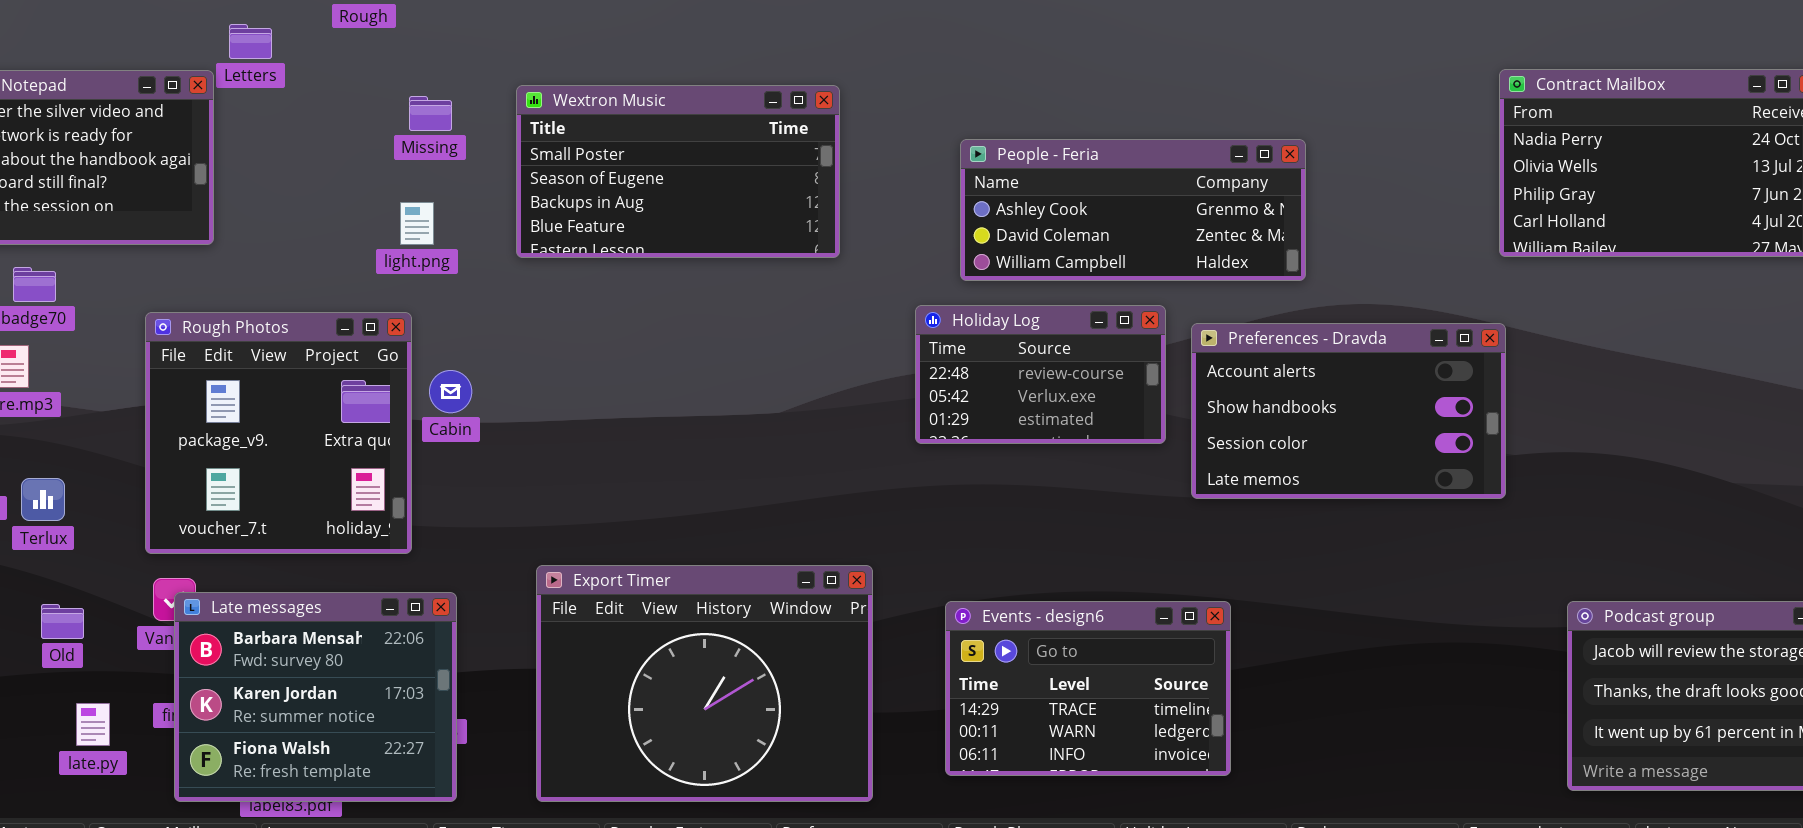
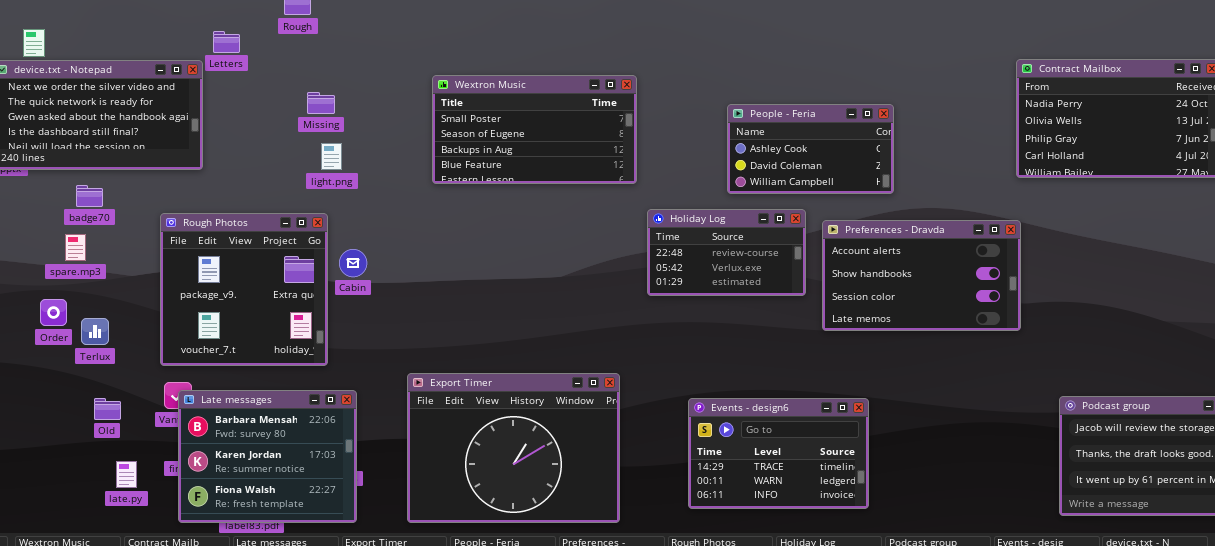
Wextron Music: [516,85,840,258] -> [432,75,637,184], moved
Missing: [409,96,452,131] -> [307,92,335,114], moved
People - Feria: [960,139,1306,281] -> [727,104,894,194], resized
Events - design6: [945,601,1231,776] -> [688,398,869,509], moved

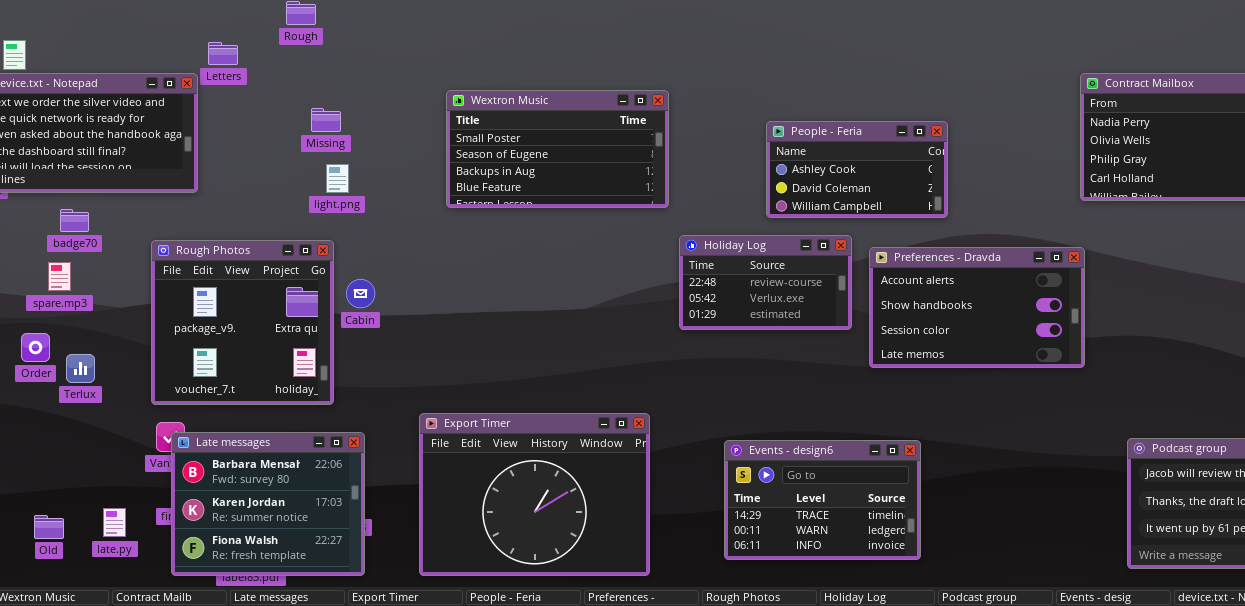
Old: [94,398,121,420] -> [34,515,64,539], moved

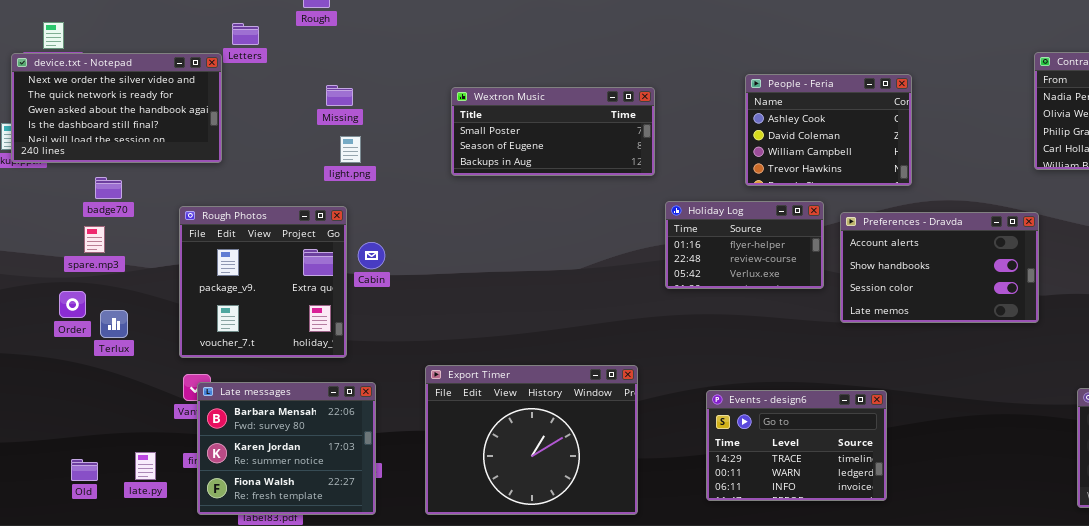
Wextron Music: [446,90,669,208] -> [451,87,655,176], resized
People - Feria: [766,121,948,218] -> [745,74,912,186], resized
Holiday Log: [679,235,852,330] -> [665,201,824,289], scrolled up 1 row

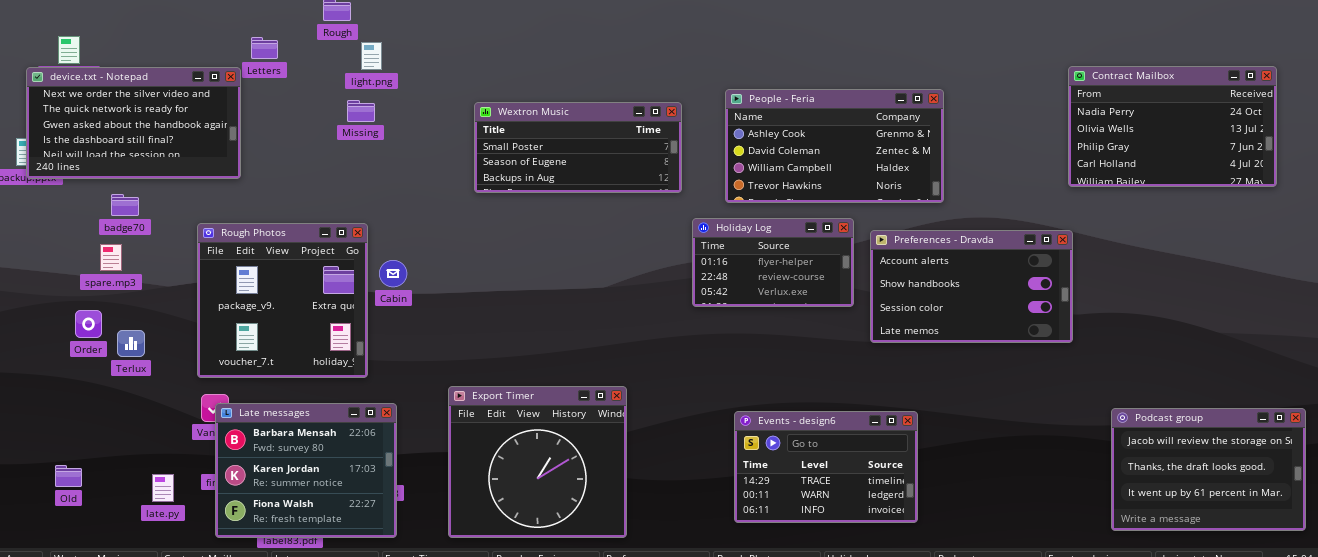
People - Feria: [745,74,912,186] -> [725,89,944,203], resized
light.png: [340,136,361,163] -> [361,42,382,70], moved
Export Timer: [425,365,638,515] -> [448,386,627,538], resized
Old: [71,459,98,481] -> [55,465,82,487], moved

